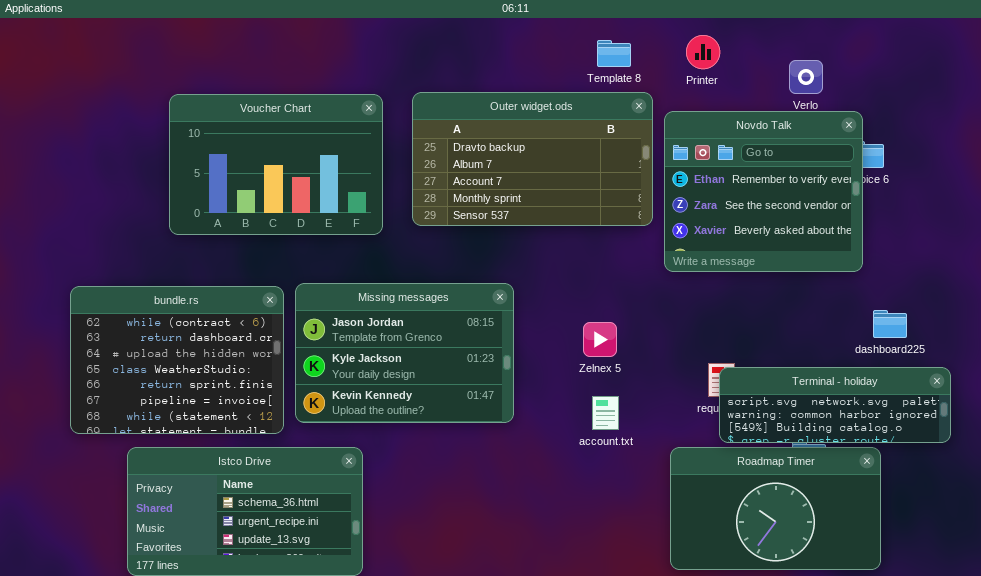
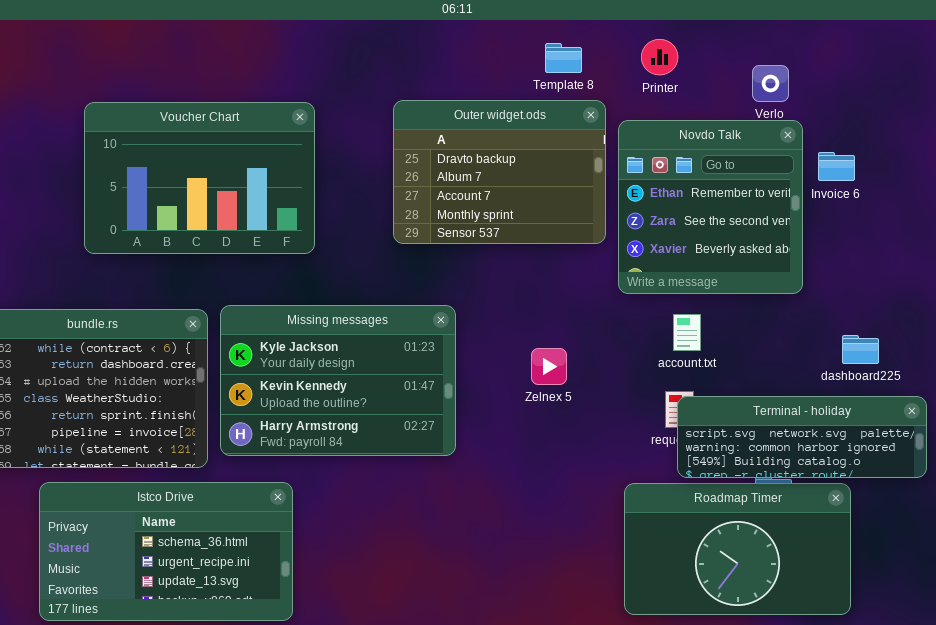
Outer widget.ods: [412,92,653,226] -> [393,100,606,244], resized
Novdo Talk: [664,111,863,272] -> [618,120,803,294], resized
Missing messages: [295,283,514,423] -> [220,305,456,456], scrolled down 1 row
account.txt: [592,396,619,430] -> [673,314,701,351], moved

